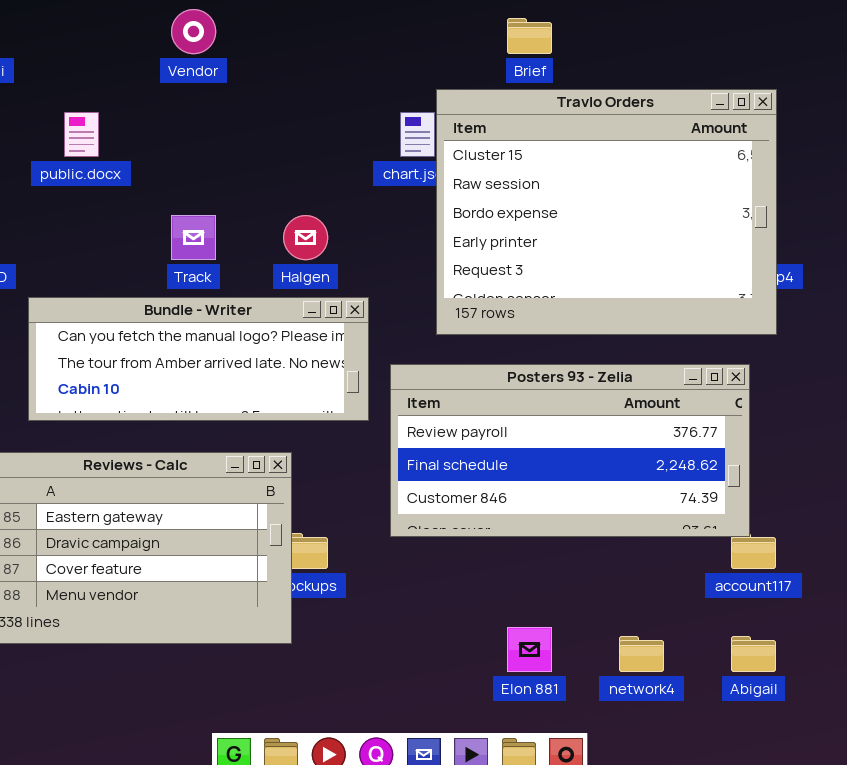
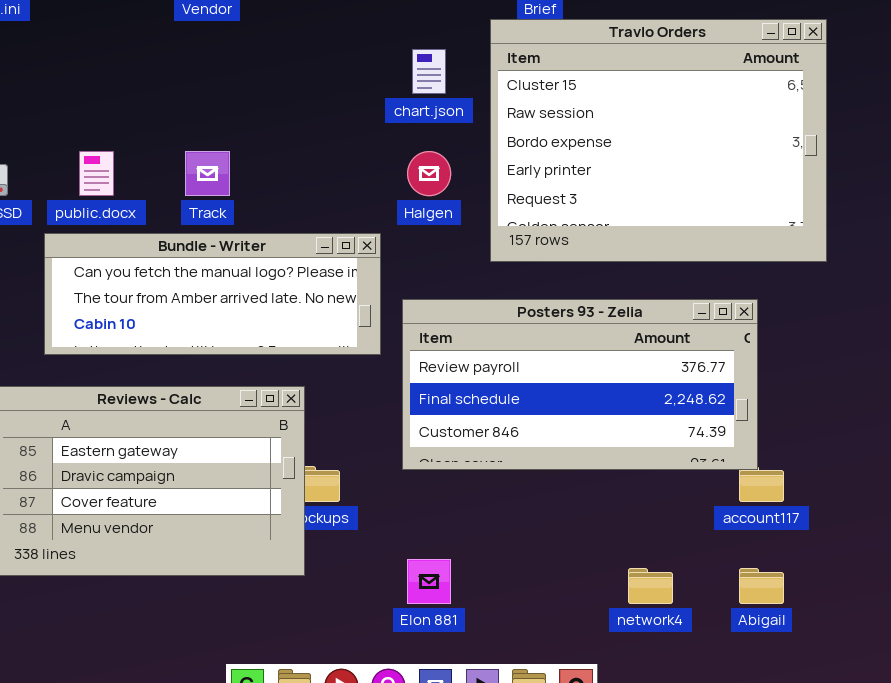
Travlo Orders: [436,89,777,335] -> [490,19,827,262], moved
public.docx: [64,112,99,157] -> [79,151,114,196], moved
Halgen: [283,215,328,260] -> [407,151,451,196], moved
Elon 881: [507,627,552,672] -> [407,559,451,604], moved

